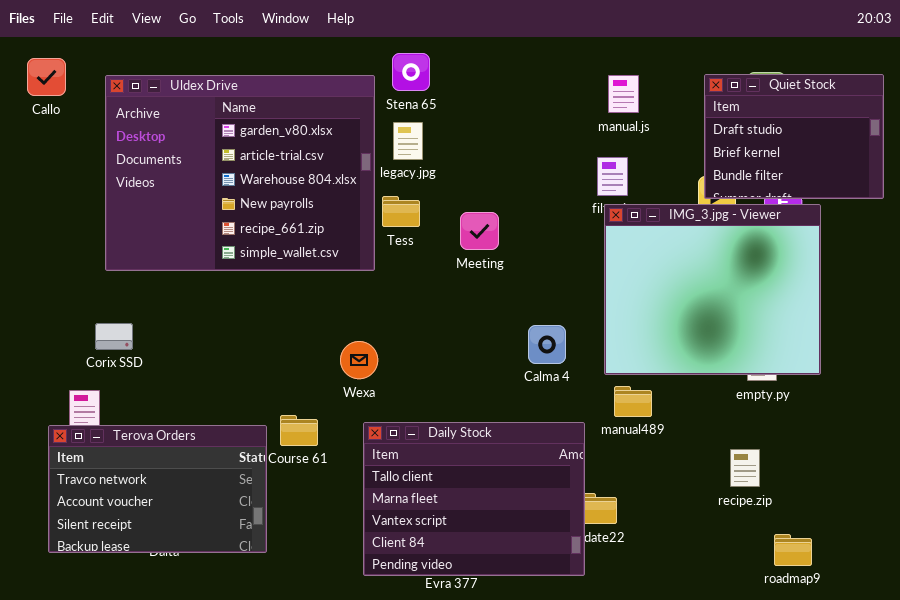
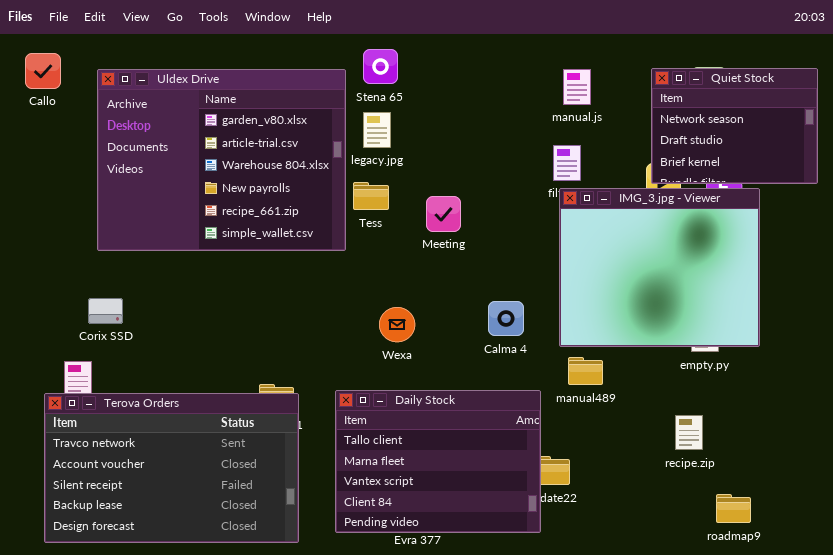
Quiet Stock: [704,74,884,199] -> [651,68,818,184], scrolled up 1 row
Wexa: [340,341,378,379] -> [379,307,415,342], moved
Terova Orders: [48,425,267,553] -> [44,393,299,543], resized

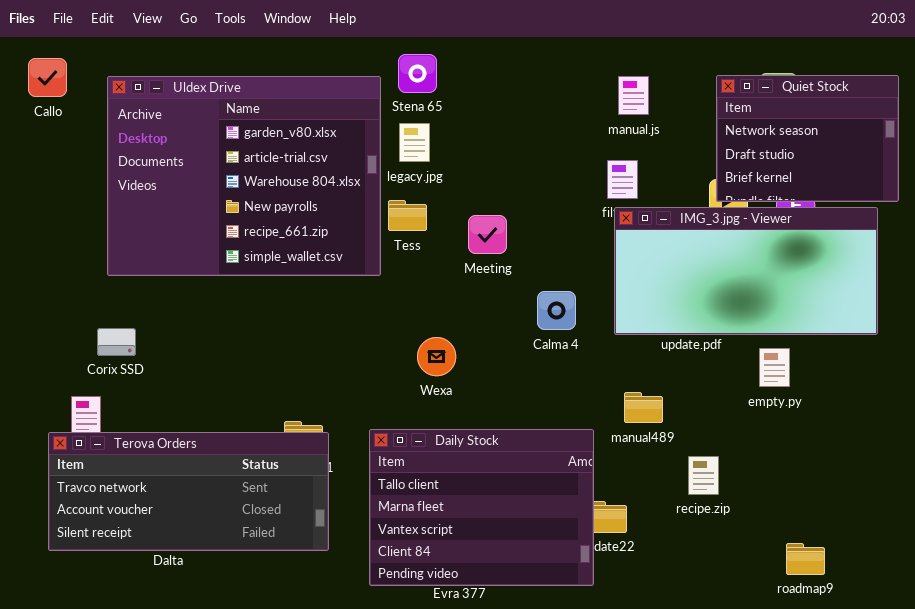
IMG_3.jpg - Viewer: [559,188,760,347] -> [614,207,878,335], resized
Calma 4: [488,301,524,336] -> [537,291,576,330], moved
Terova Orders: [44,393,299,543] -> [48,432,329,551], resized
recipe.zip: [675,415,703,450] -> [688,456,719,495], moved

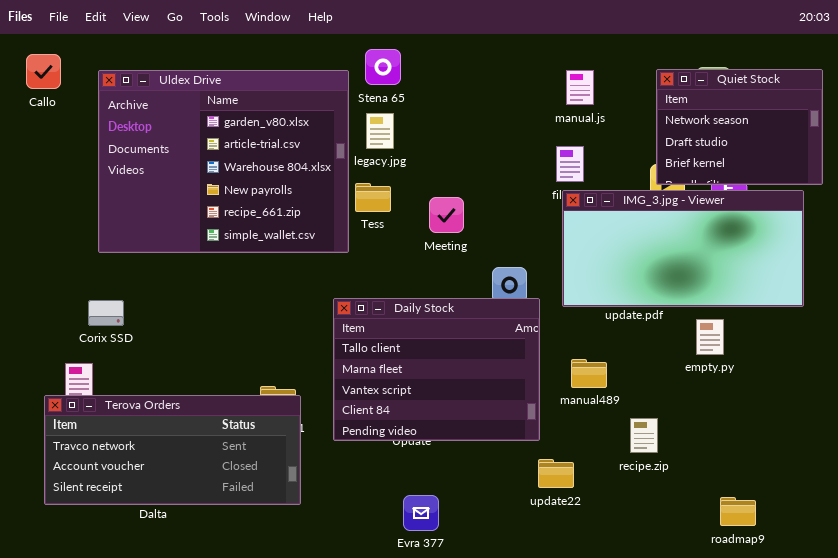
Daily Stock: [369,429,594,586] -> [333,298,540,441], moved

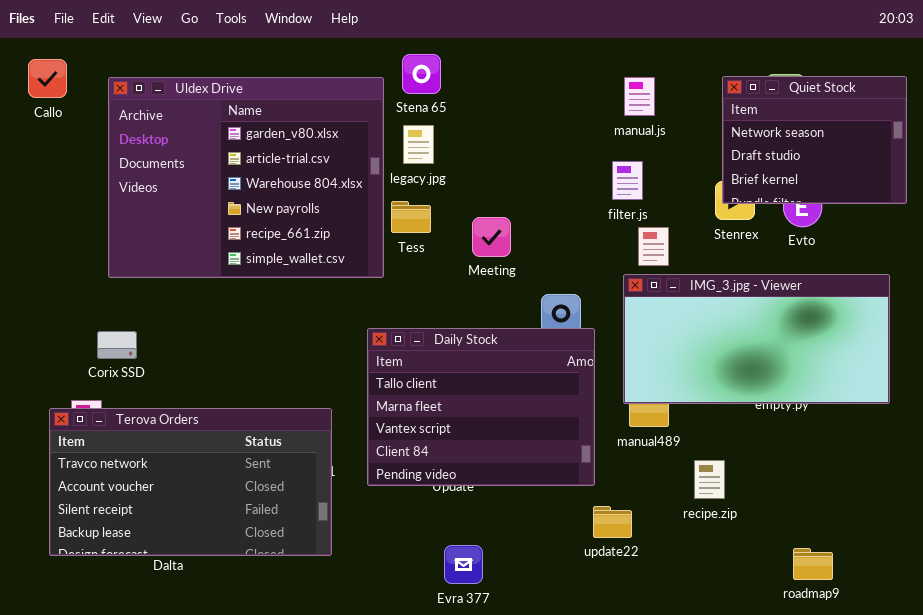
IMG_3.jpg - Viewer: [562,190,804,307] -> [623,274,890,404], moved
Terova Orders: [44,395,301,505] -> [49,408,332,556], resized

